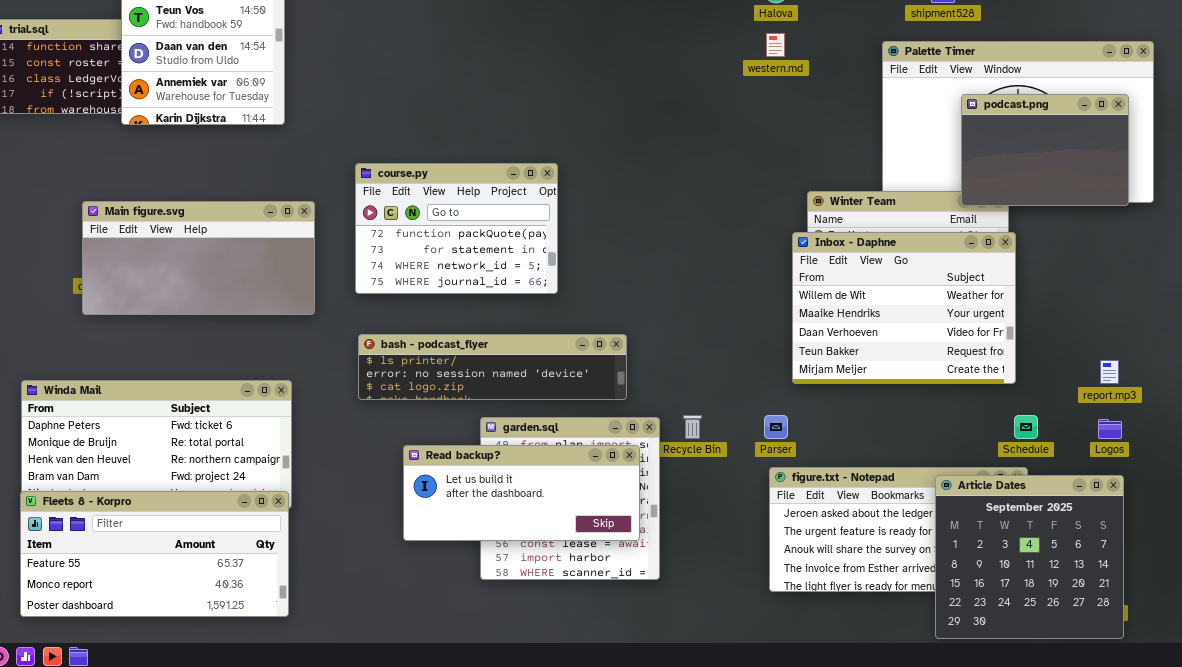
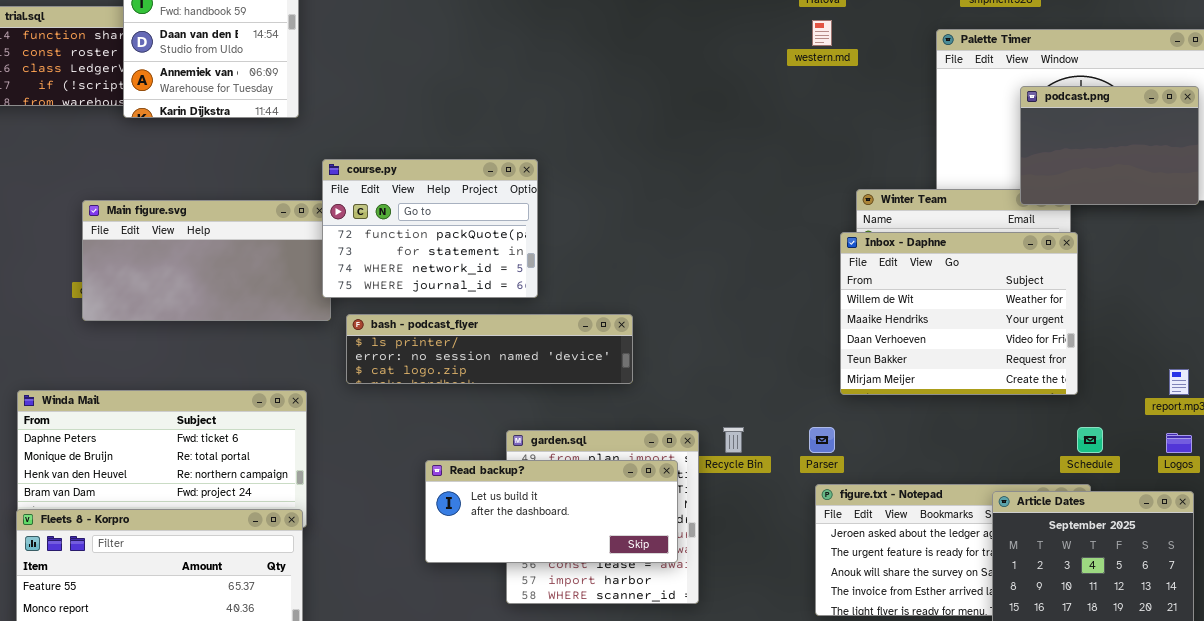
course.py: [355,163,558,294] -> [322,159,538,298], moved
bash - podcast_flyer: [358,334,627,400] -> [346,314,633,384], moved

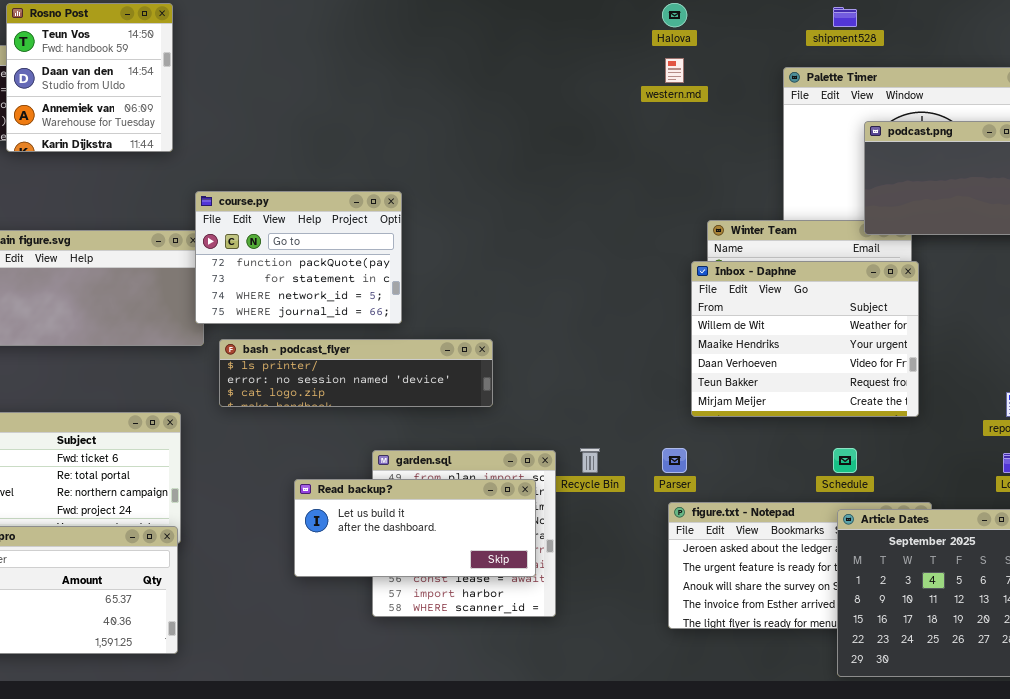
Schedule: [1077,427,1103,453] -> [833,448,857,473], moved

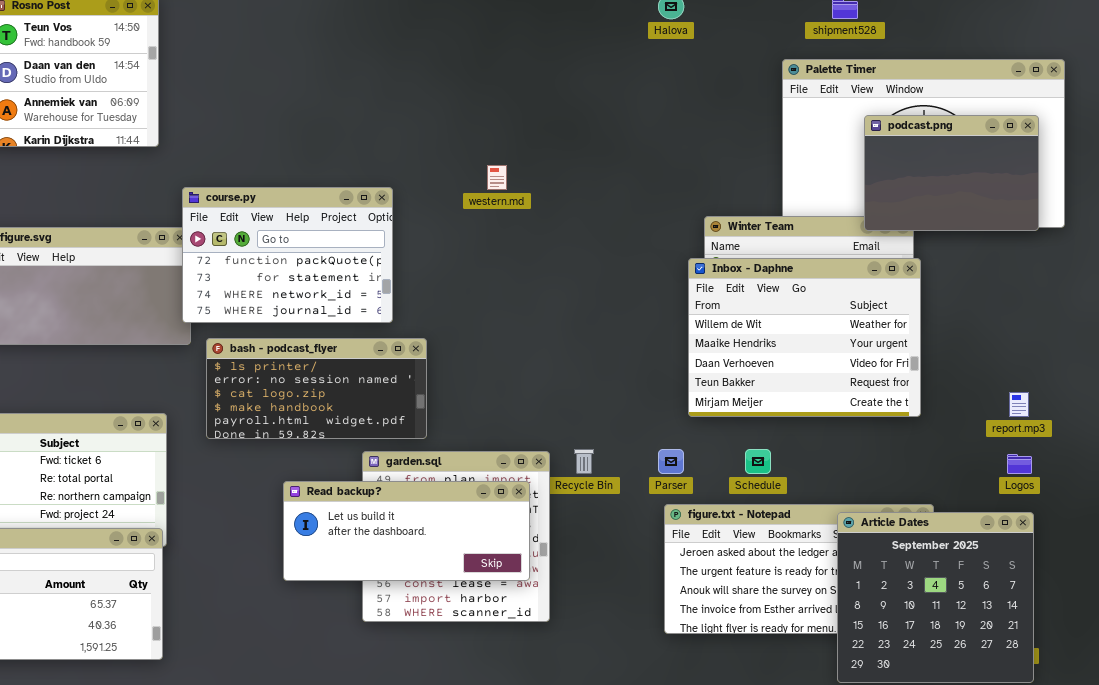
western.md: [665,58,684,83] -> [487,165,507,190], moved
bash - podcast_flyer: [219,339,493,407] -> [206,338,427,439], resized
Schedule: [833,448,857,473] -> [745,449,771,474], moved

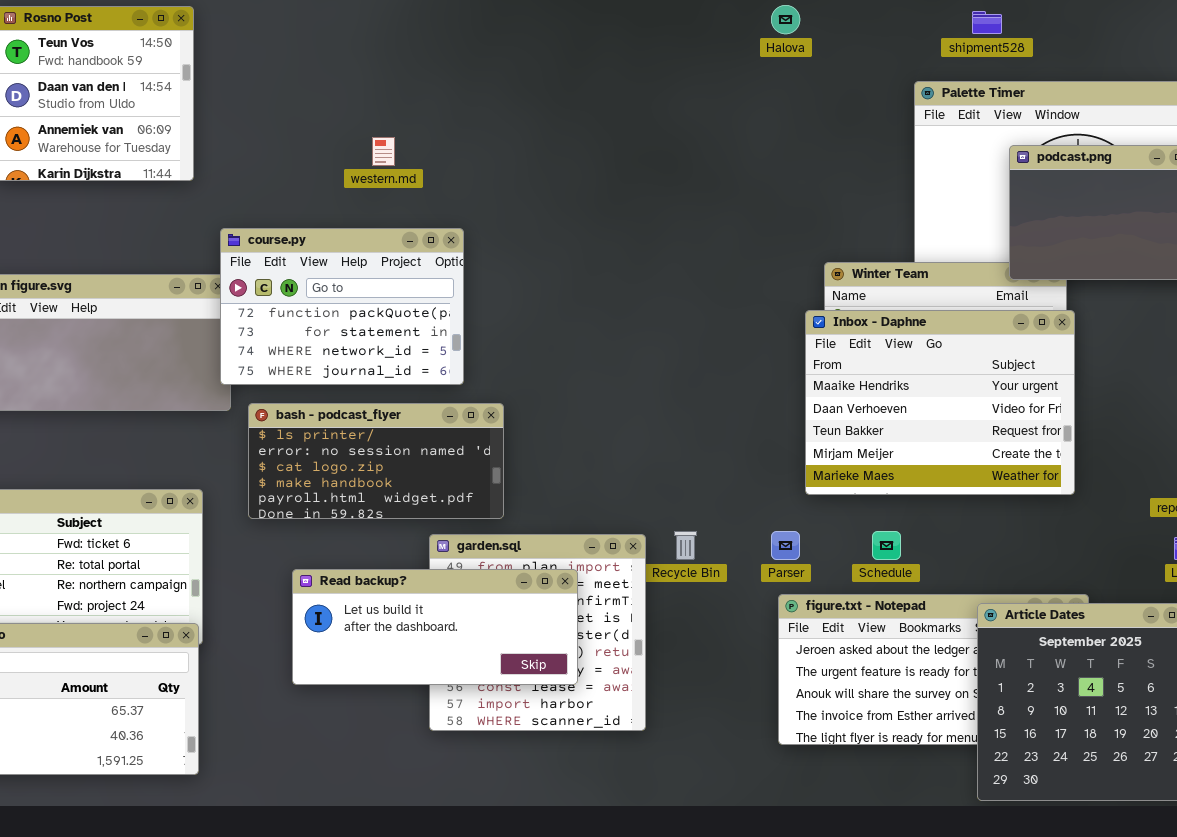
western.md: [487,165,507,190] -> [372,137,395,166], moved
Inbox - Daphne: [688,258,921,417] -> [805,310,1075,495], scrolled down 1 row
Read backup?: [283,481,530,581] -> [292,569,578,685], moved

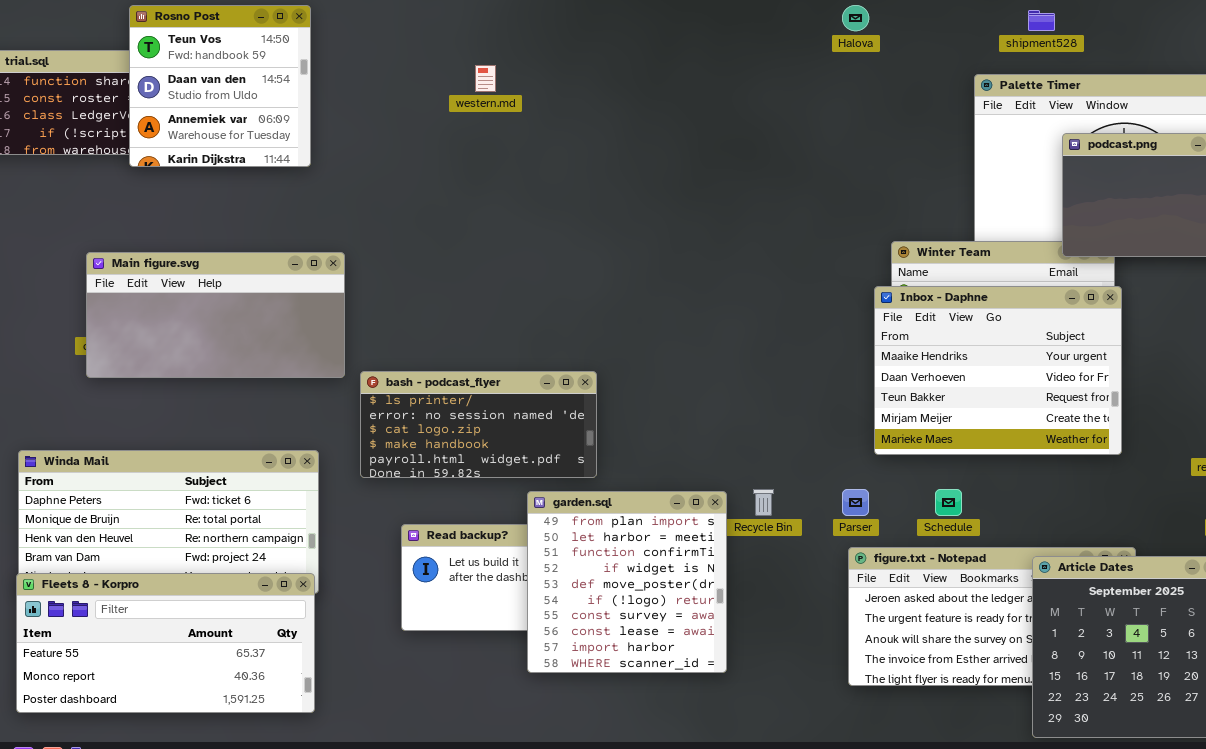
western.md: [372,137,395,166] -> [475,65,496,92], moved
course.py: [220,228,464,385] -> none, closed
garden.sql: [429,534,646,731] -> [527,491,727,673], raised

